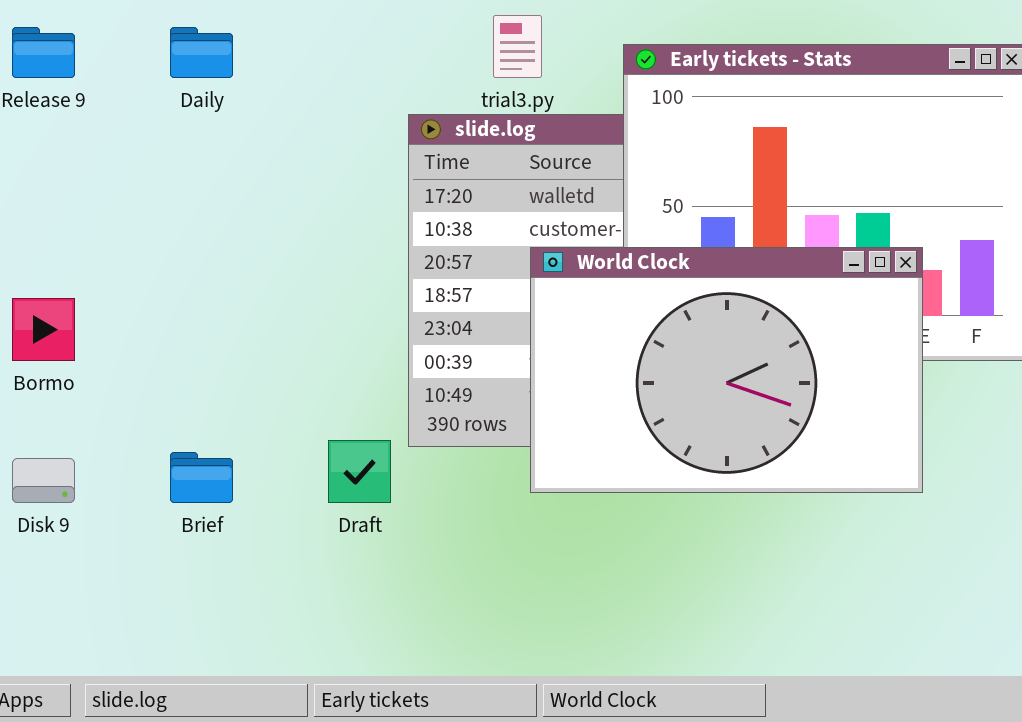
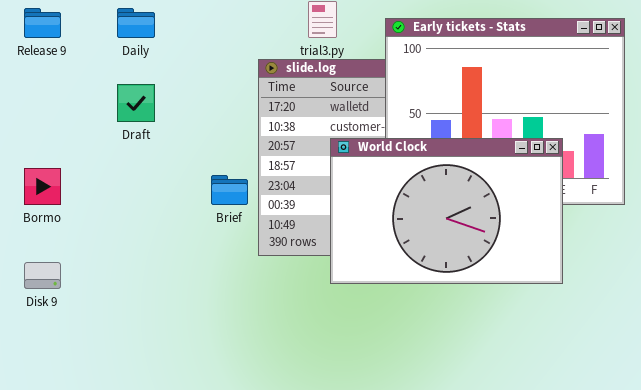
Draft: [328,440,391,503] -> [117,84,155,122], moved
Brief: [170,452,233,503] -> [211,175,248,205], moved

